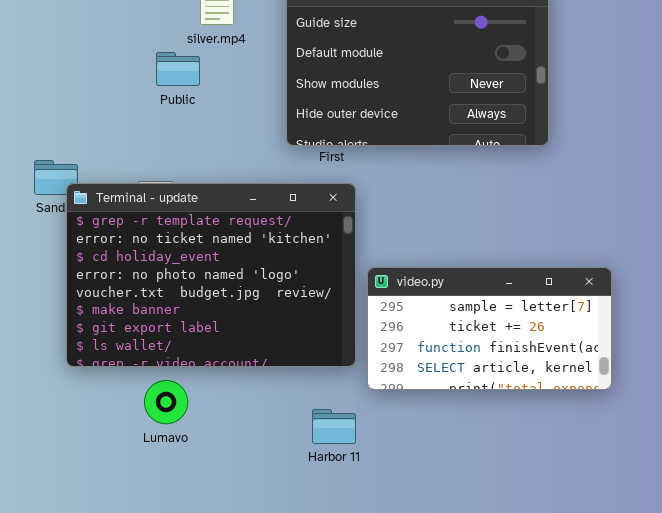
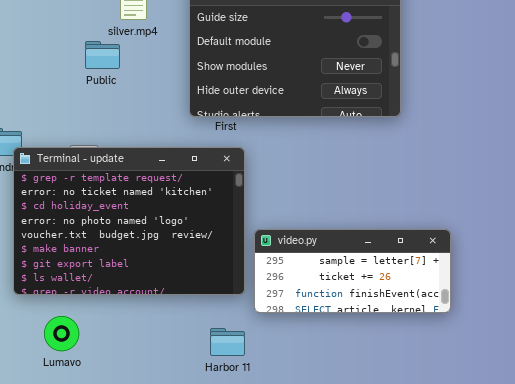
video.py: [367,267,612,390] -> [254,229,451,313], resized
Lumavo: [144,380,188,424] -> [44,316,79,351], moved

